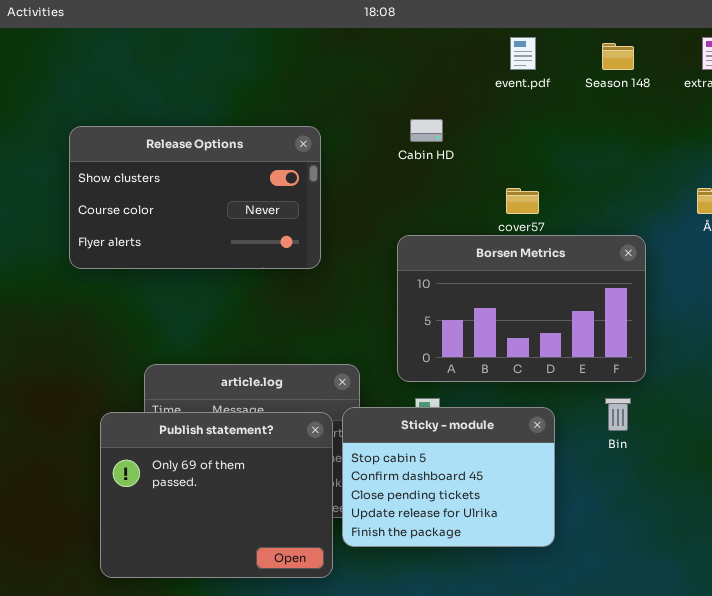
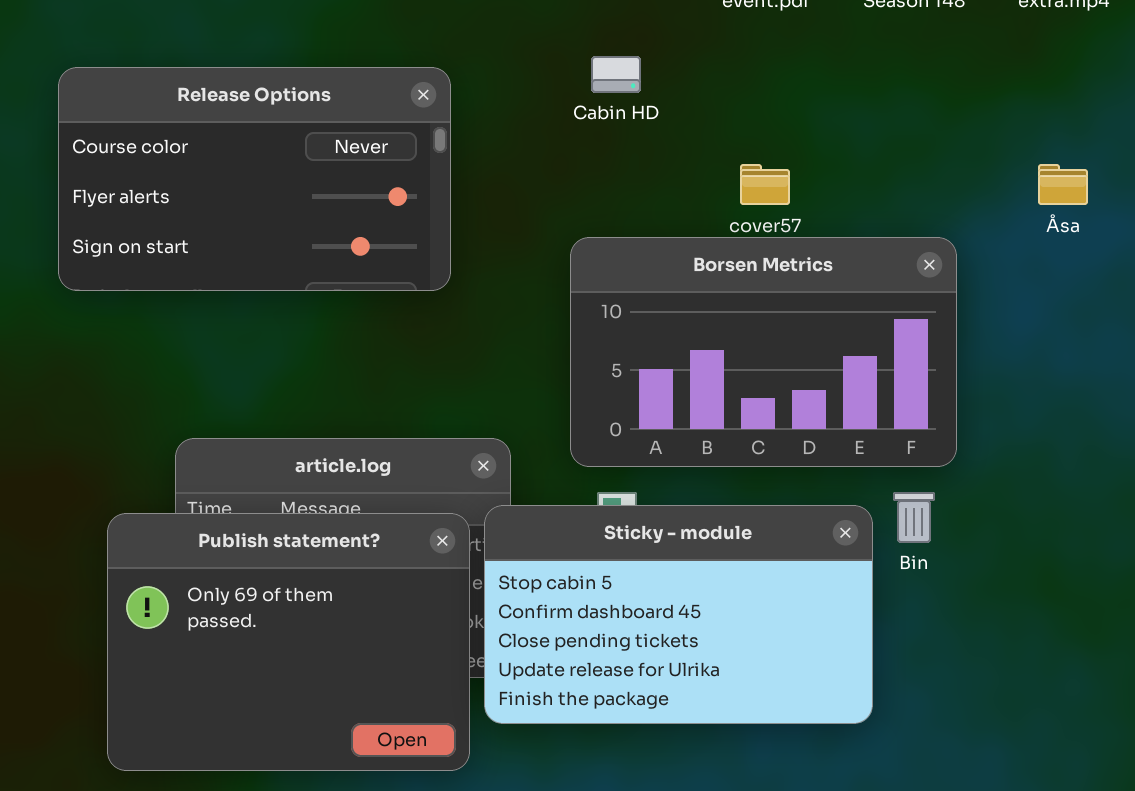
Release Options: [69,126,321,269] -> [58,67,451,291], scrolled down 1 row
Sticky - module: [342,407,555,547] -> [484,505,873,724], resized

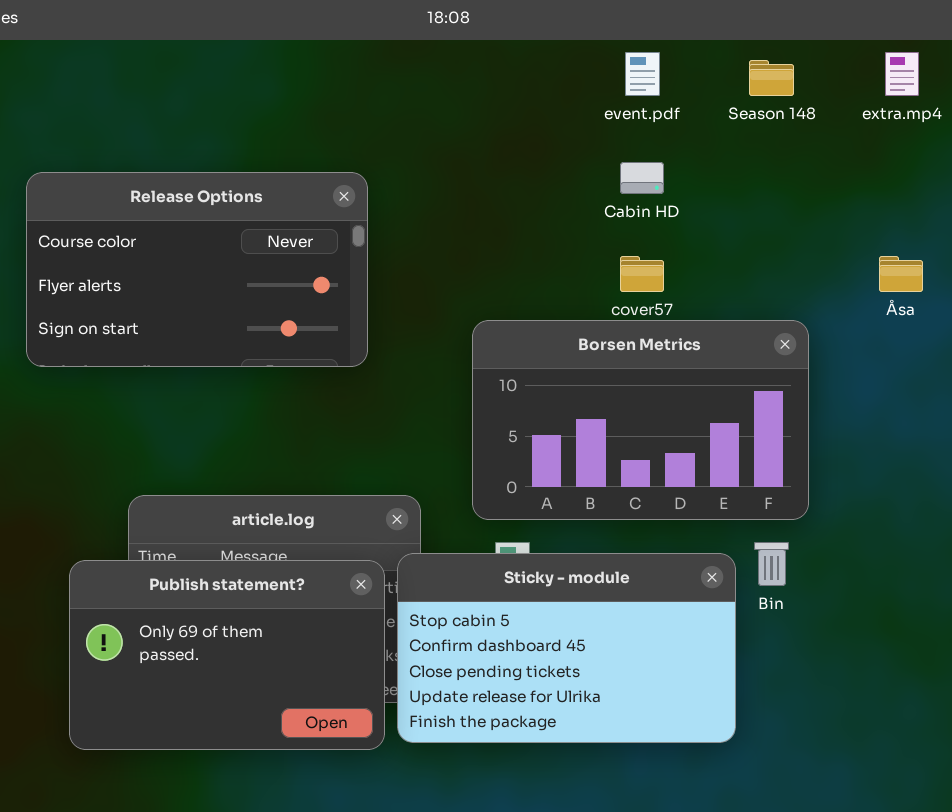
Cabin HD: [591,56,641,93] -> [620,162,664,194], moved
Publish statement?: [107,513,470,771] -> [69,560,385,750], resized

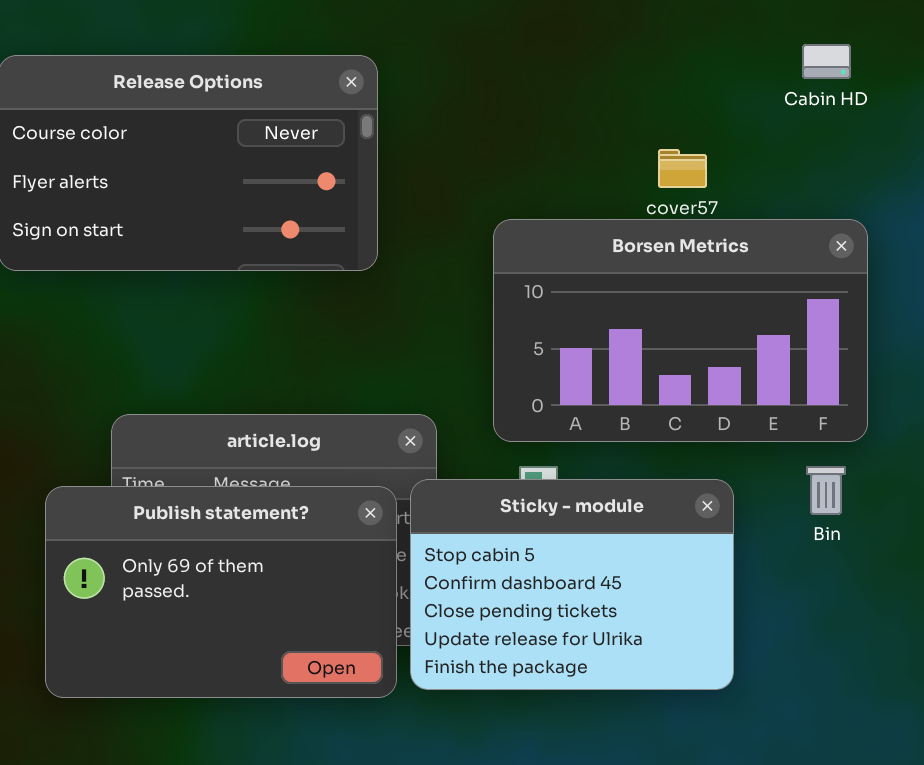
Cabin HD: [620,162,664,194] -> [802,44,851,79], moved
Sticky - module: [397,553,736,743] -> [410,479,734,690], resized

